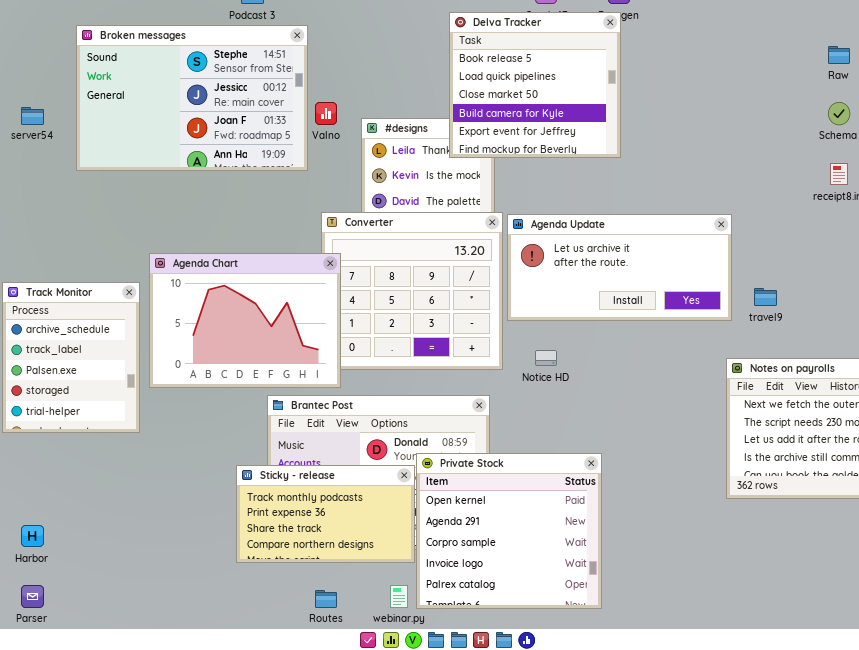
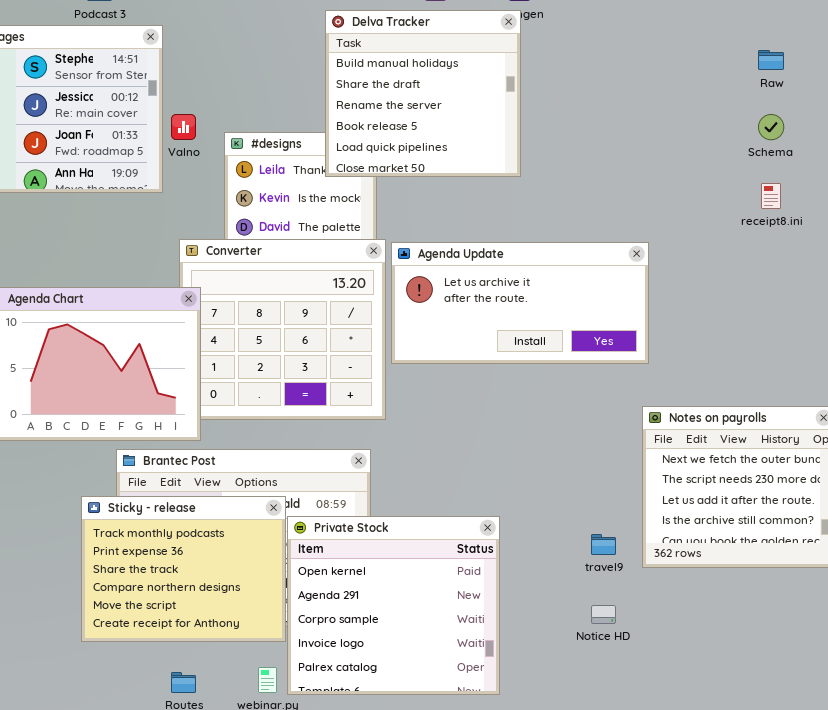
Delva Tracker: [449,12,621,158] -> [325,10,521,177], scrolled up 3 rows
travel9: [754,288,777,306] -> [591,534,616,555], moved
Notice HD: [535,350,557,366] -> [591,605,616,624], moved
Sticky - release: [236,465,415,563] -> [81,496,286,642], resized

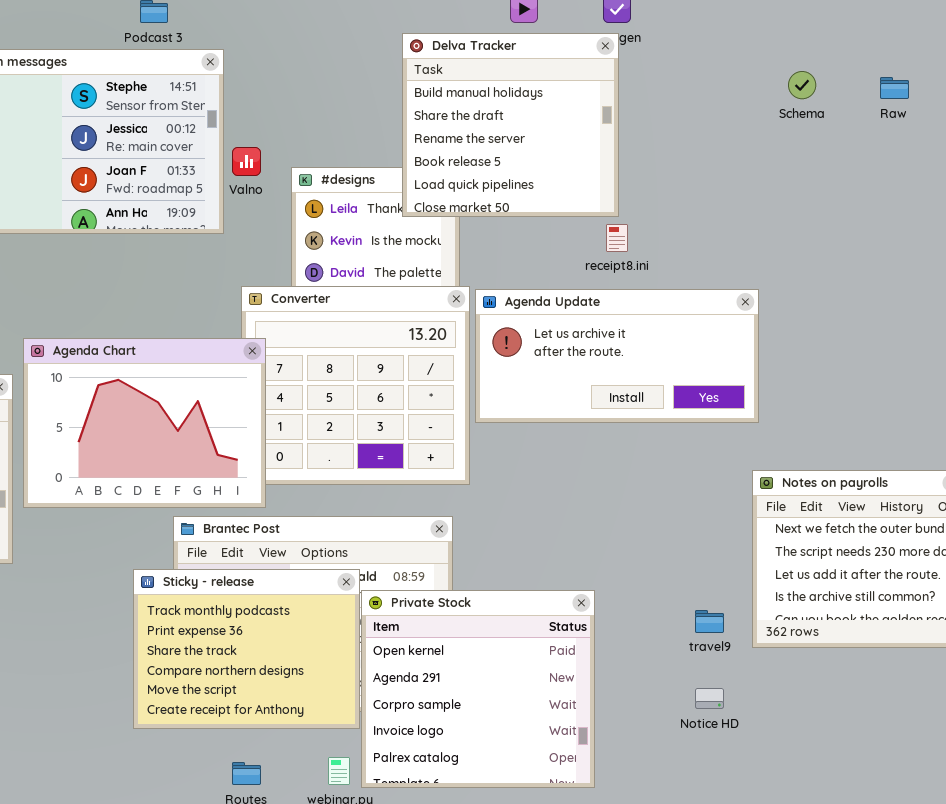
Schema: [758,114,784,140] -> [788,71,816,99], moved
receipt8.ini: [761,183,781,209] -> [606,224,628,252], moved

